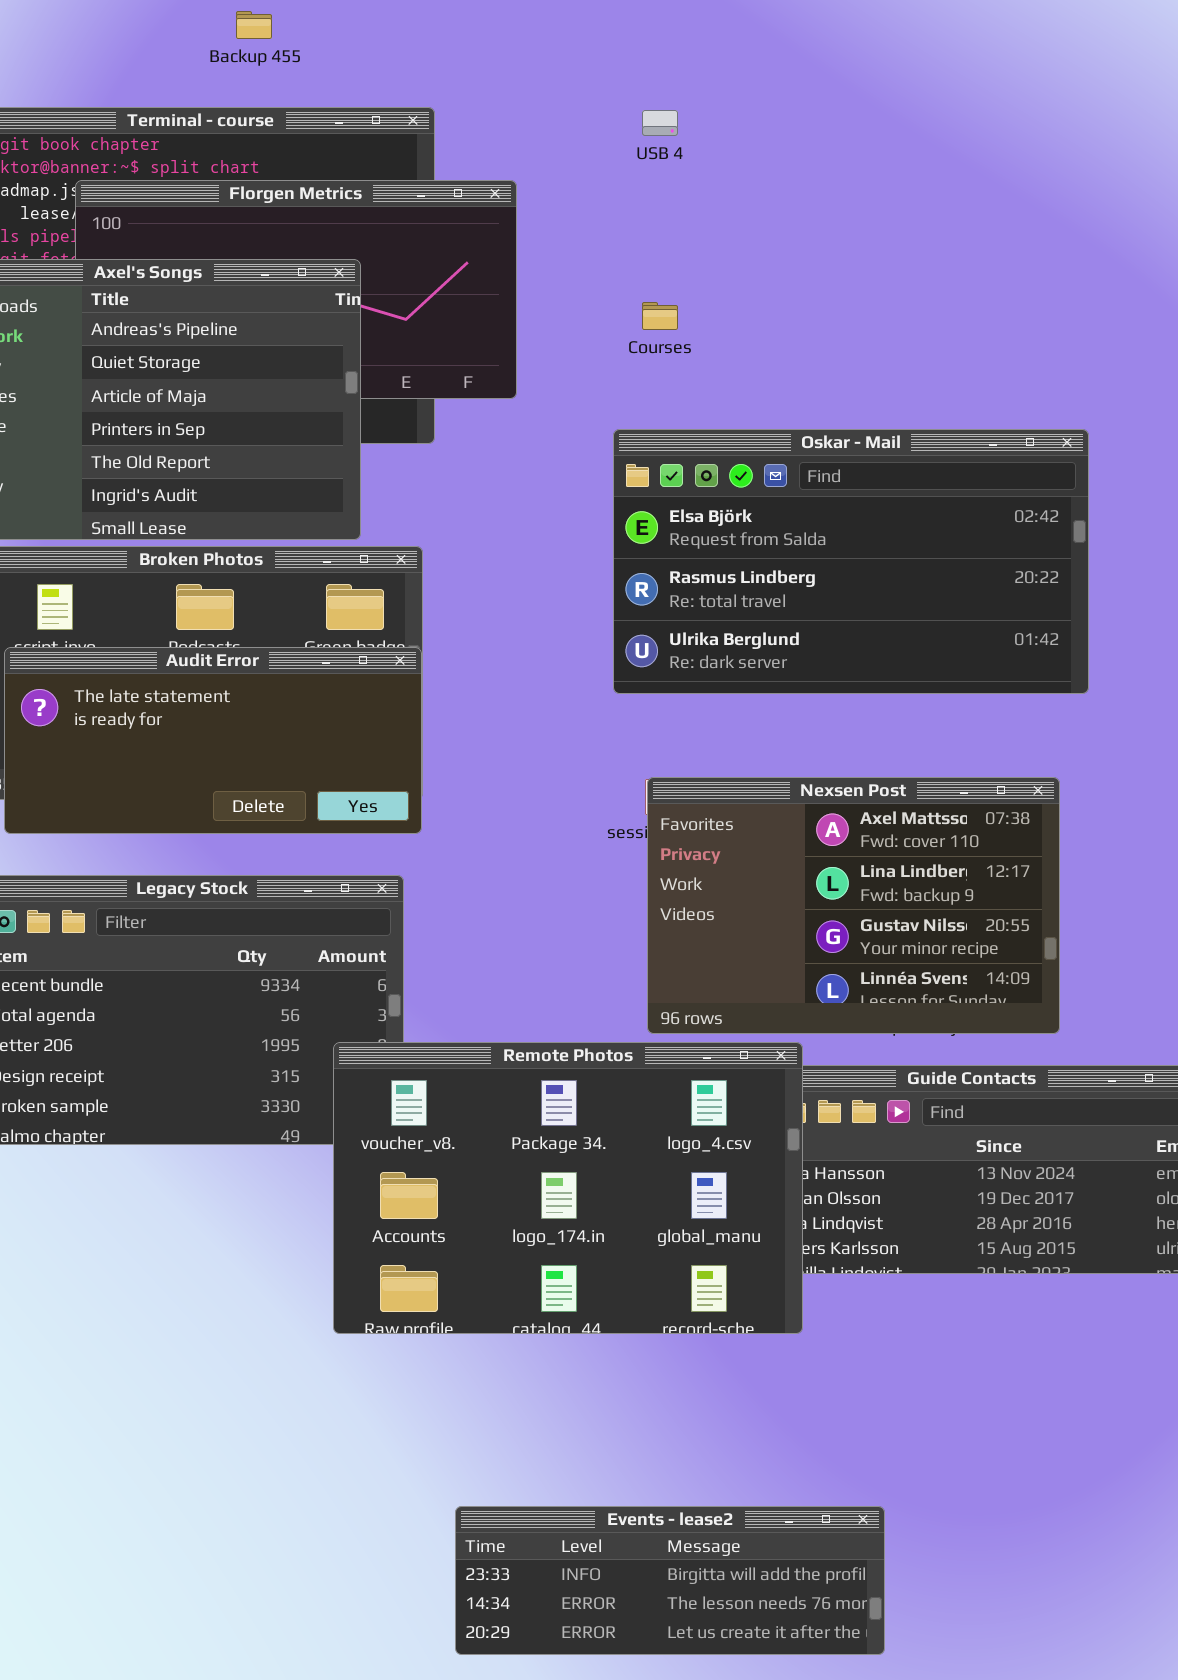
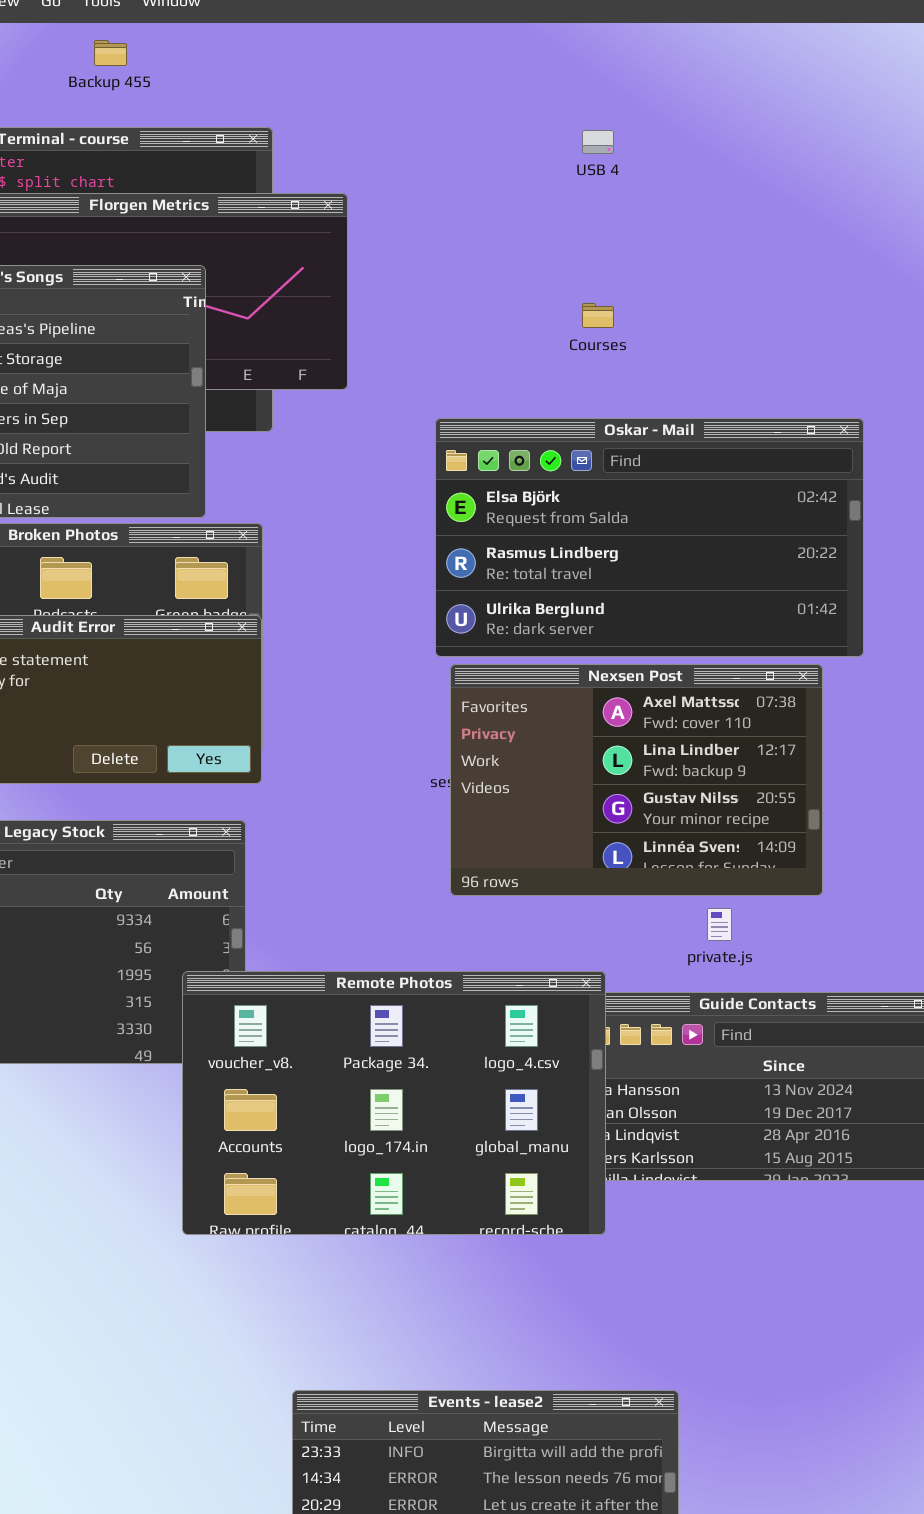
USB 4: [642,110,678,136] -> [582,130,614,154], moved
Courses: [642,302,678,330] -> [582,303,614,328], moved
Nexsen Post: [647,777,1060,1034] -> [450,664,823,896], moved

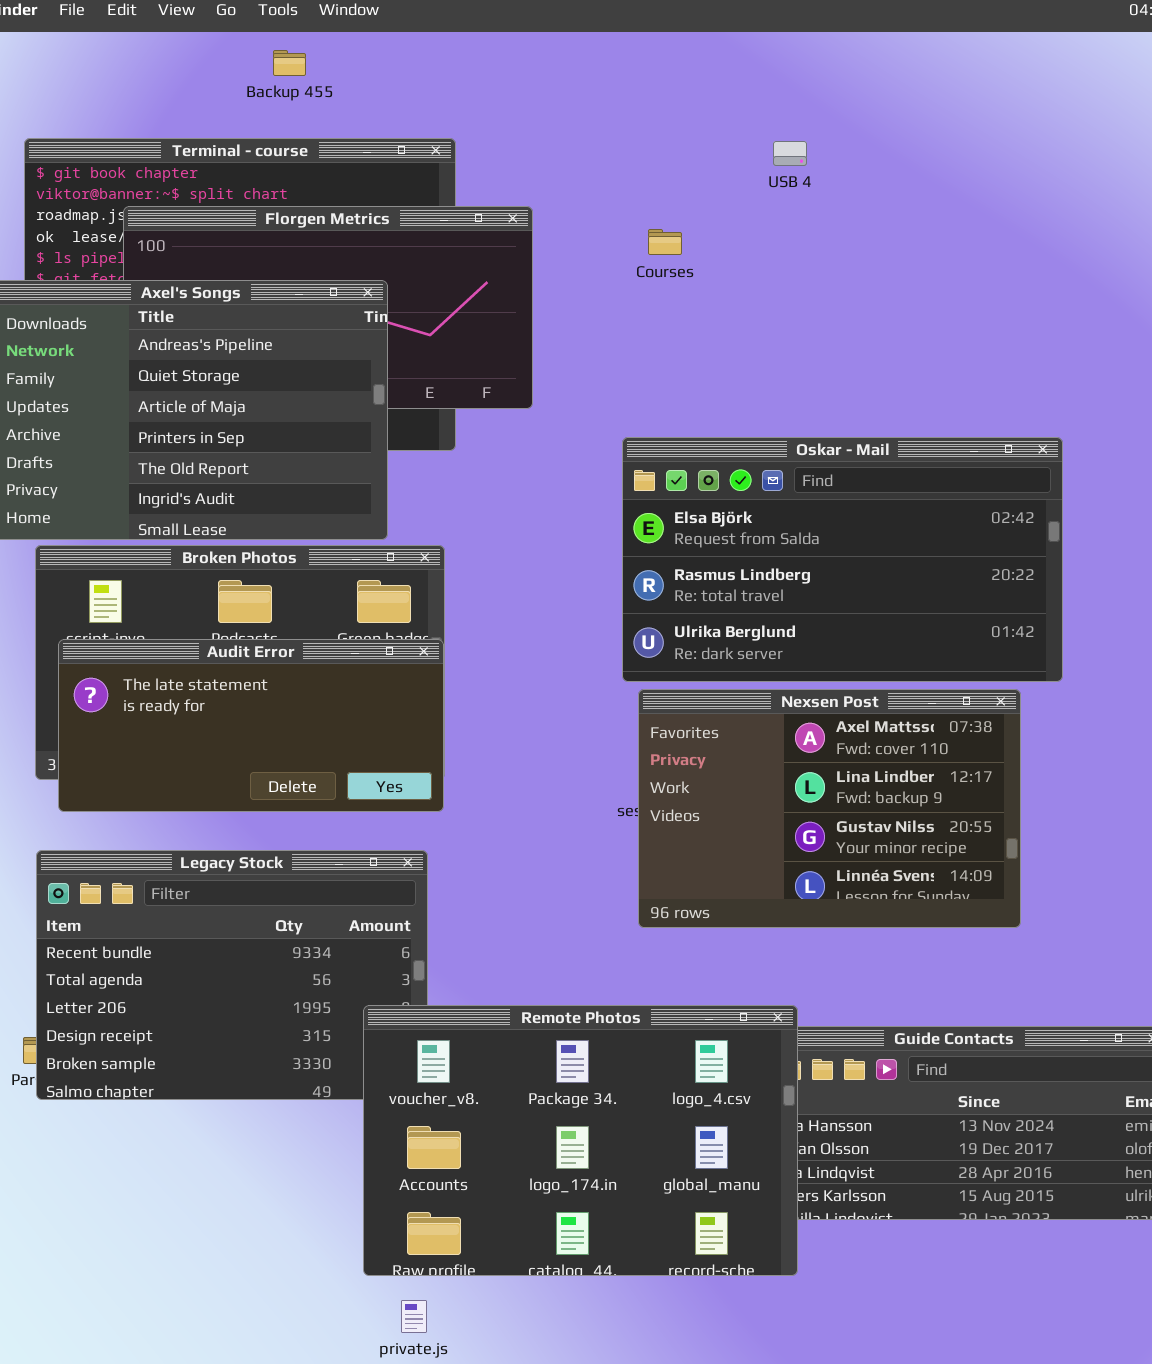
Courses: [582,303,614,328] -> [648,229,682,255], moved
private.js: [707,908,732,941] -> [401,1300,427,1333], moved

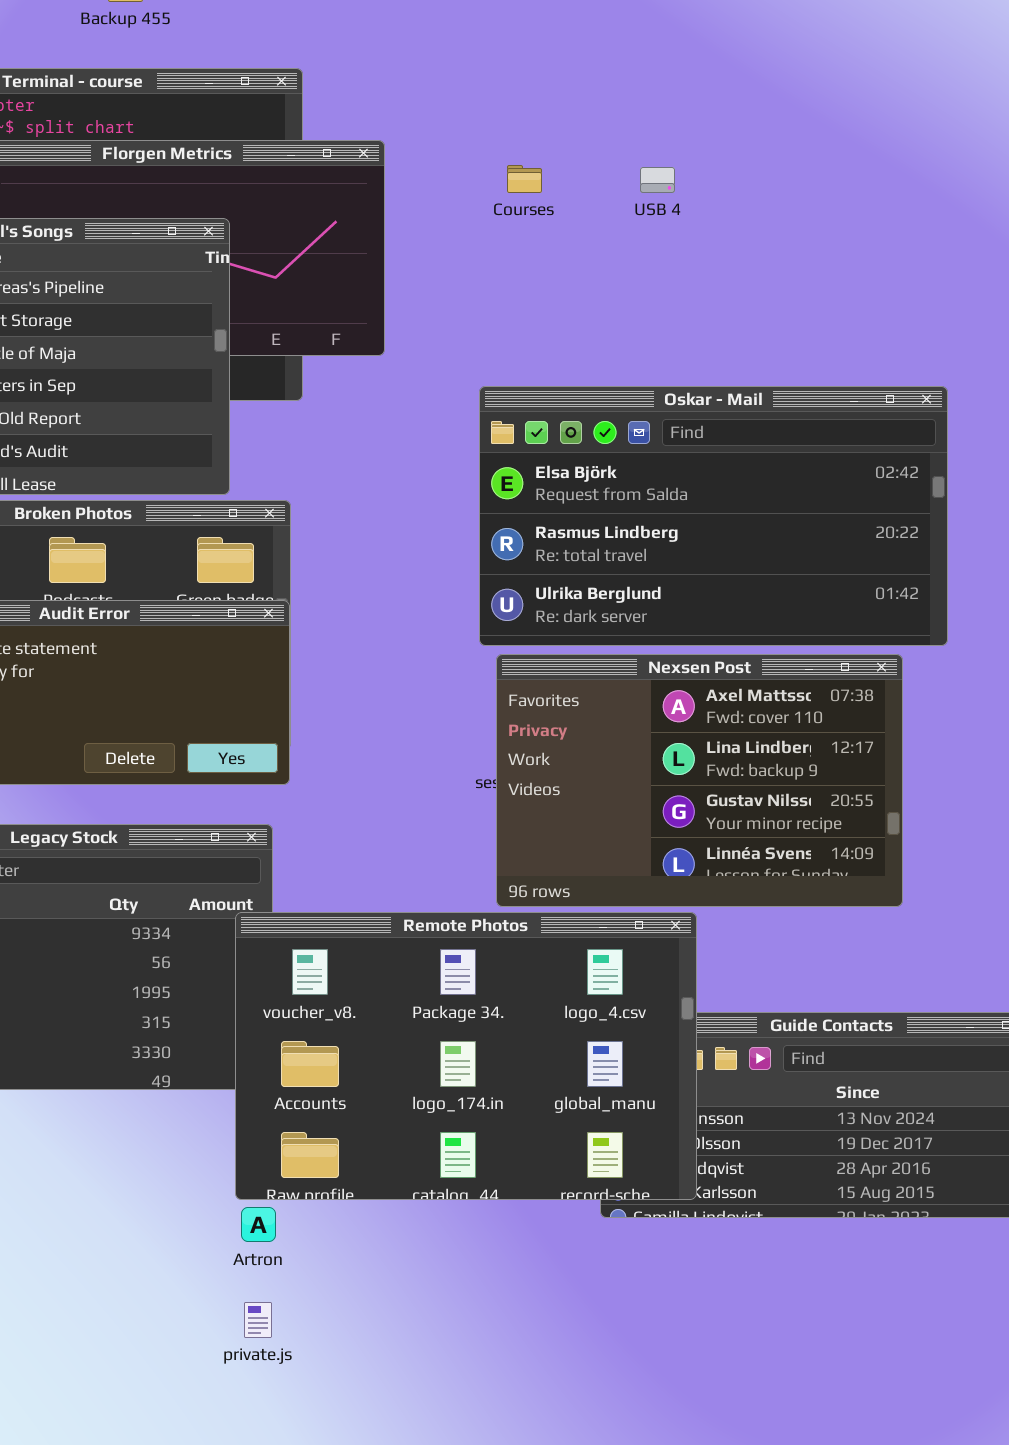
USB 4: [773,141,807,166] -> [640,167,675,193], moved
Remote Photos: [363,1005,798,1276] -> [235,912,697,1200], moved

